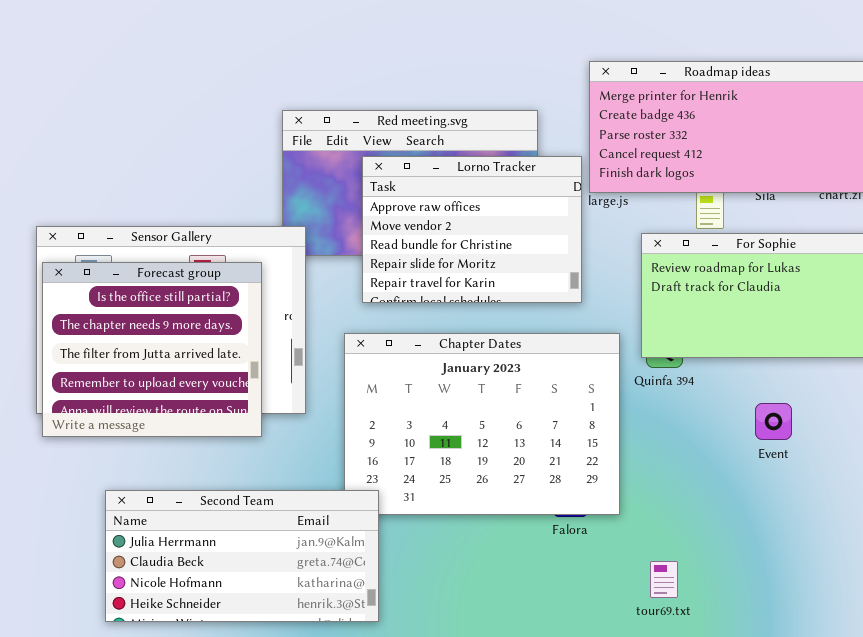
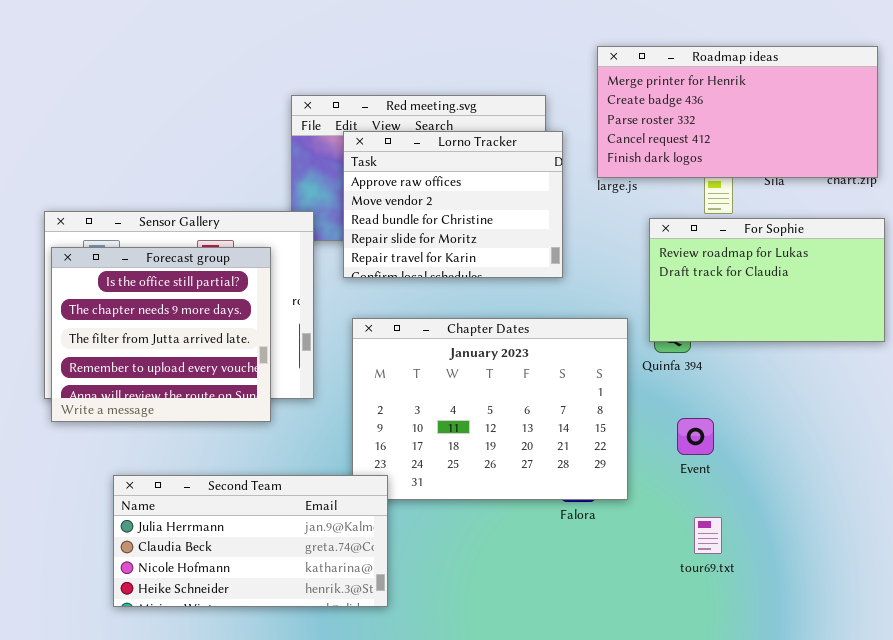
Lorno Tracker: [362,156,582,303] -> [343,131,563,278], moved
Event: [755,403,792,440] -> [677,418,714,455], moved
tour69.txt: [650,561,678,598] -> [694,517,722,554], moved

